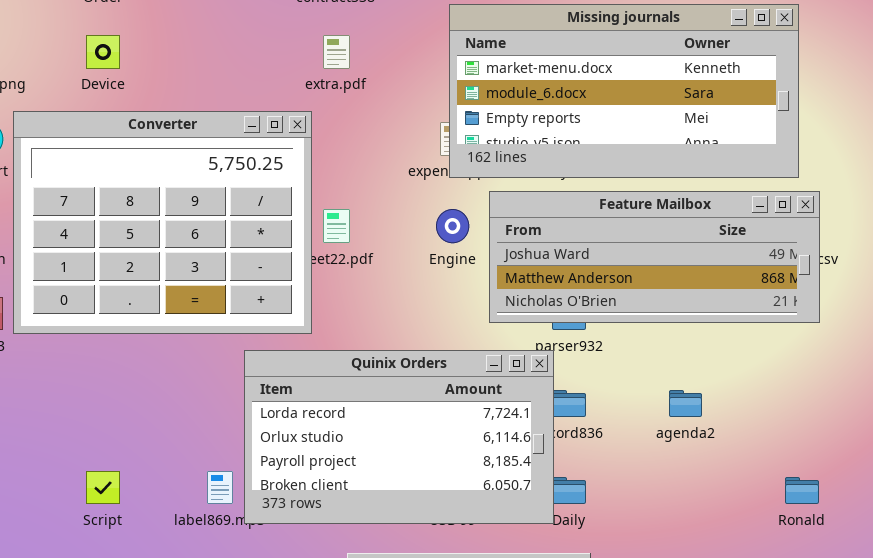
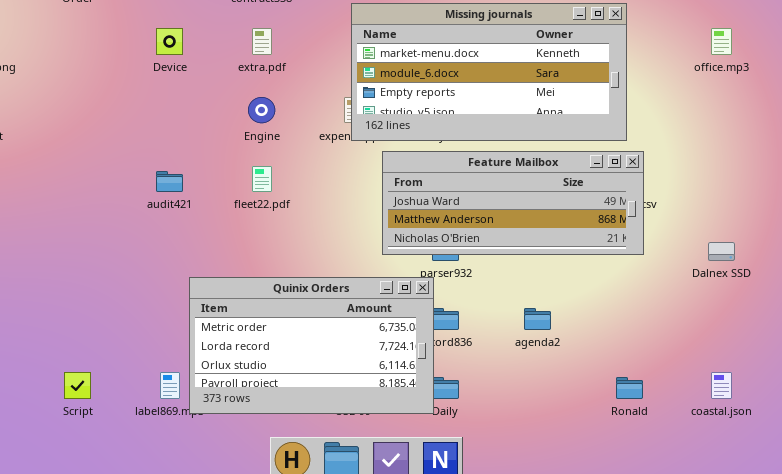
Device: [86,35,120,69] -> [156,28,183,55], moved
Converter: [13,111,312,334] -> none, closed
Engine: [436,209,469,243] -> [248,97,275,123], moved
Quinix Orders: [244,350,554,524] -> [189,277,434,414], scrolled up 1 row

